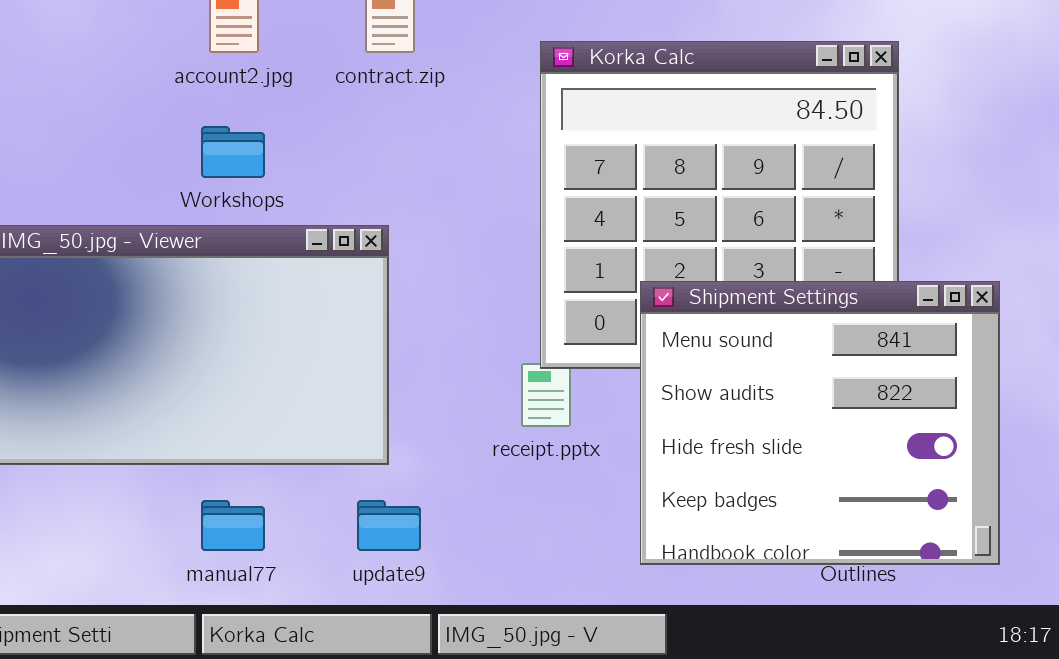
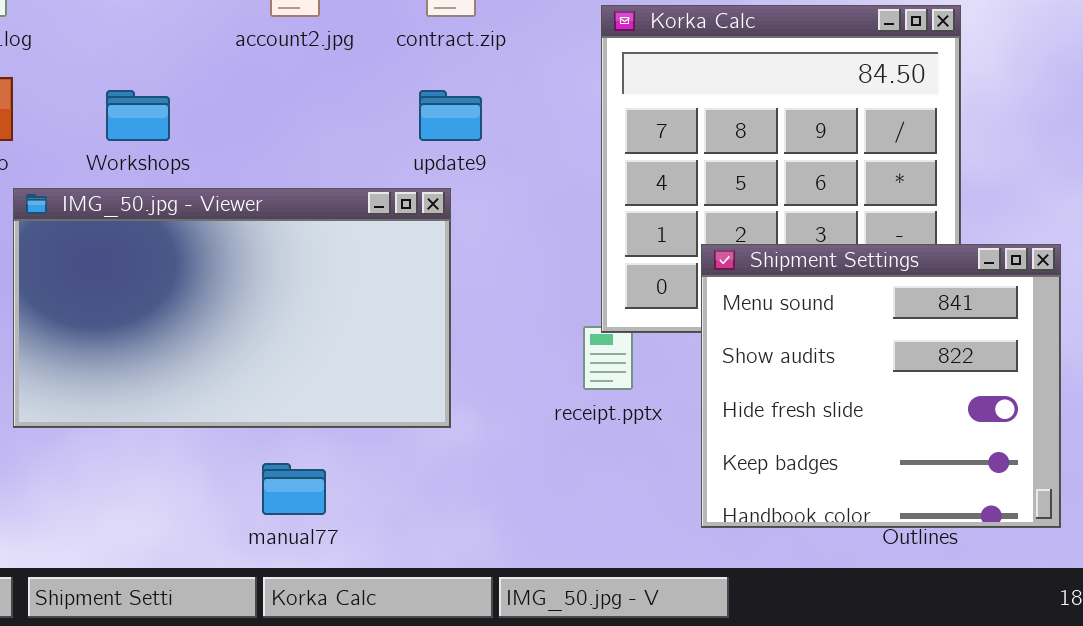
Workshops: [201,126,265,178] -> [106,90,170,141], moved
update9: [357,500,421,551] -> [419,90,482,141], moved

